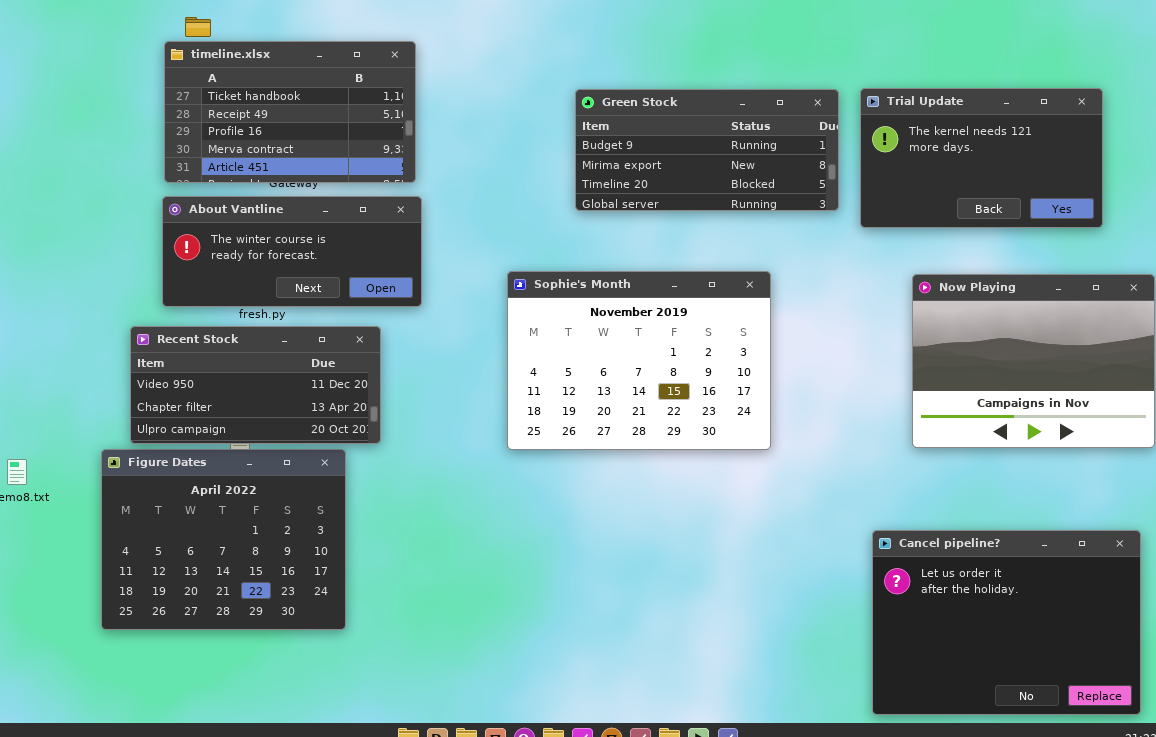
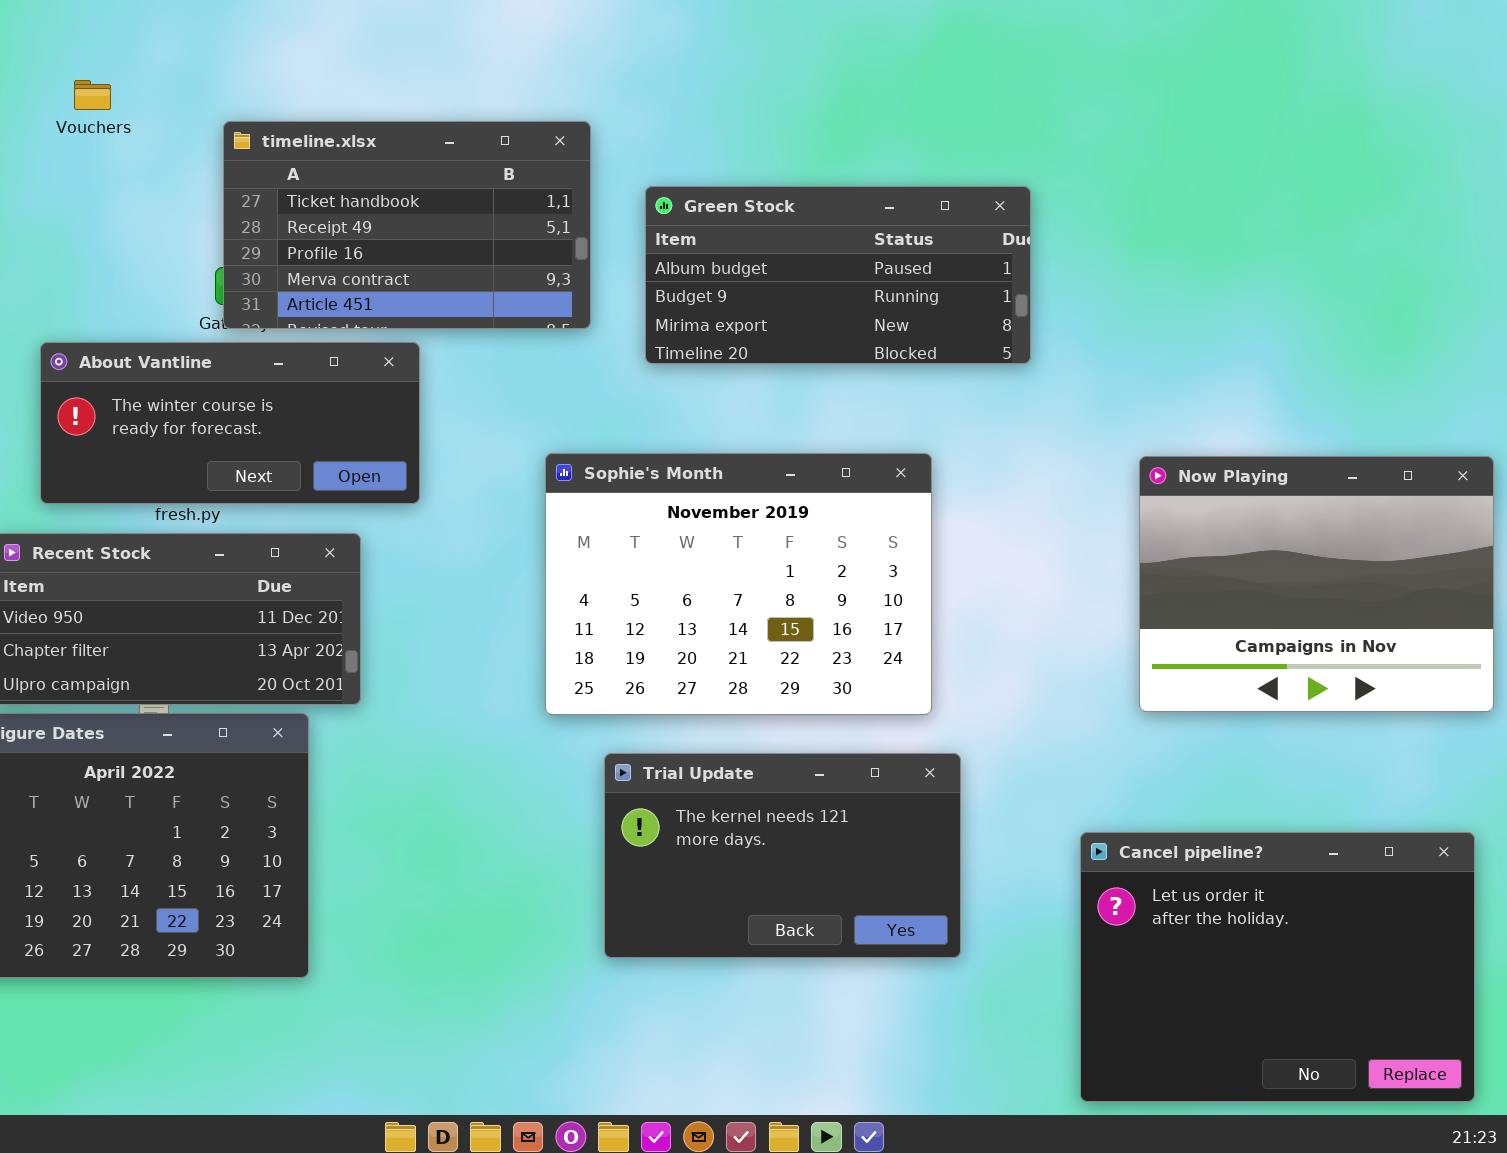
timeline.xlsx: [164,41,416,183] -> [223,121,591,329], moved
Trial Update: [860,88,1103,228] -> [604,753,961,958], moved
Green Stock: [575,89,839,211] -> [645,186,1031,364], scrolled up 1 row

